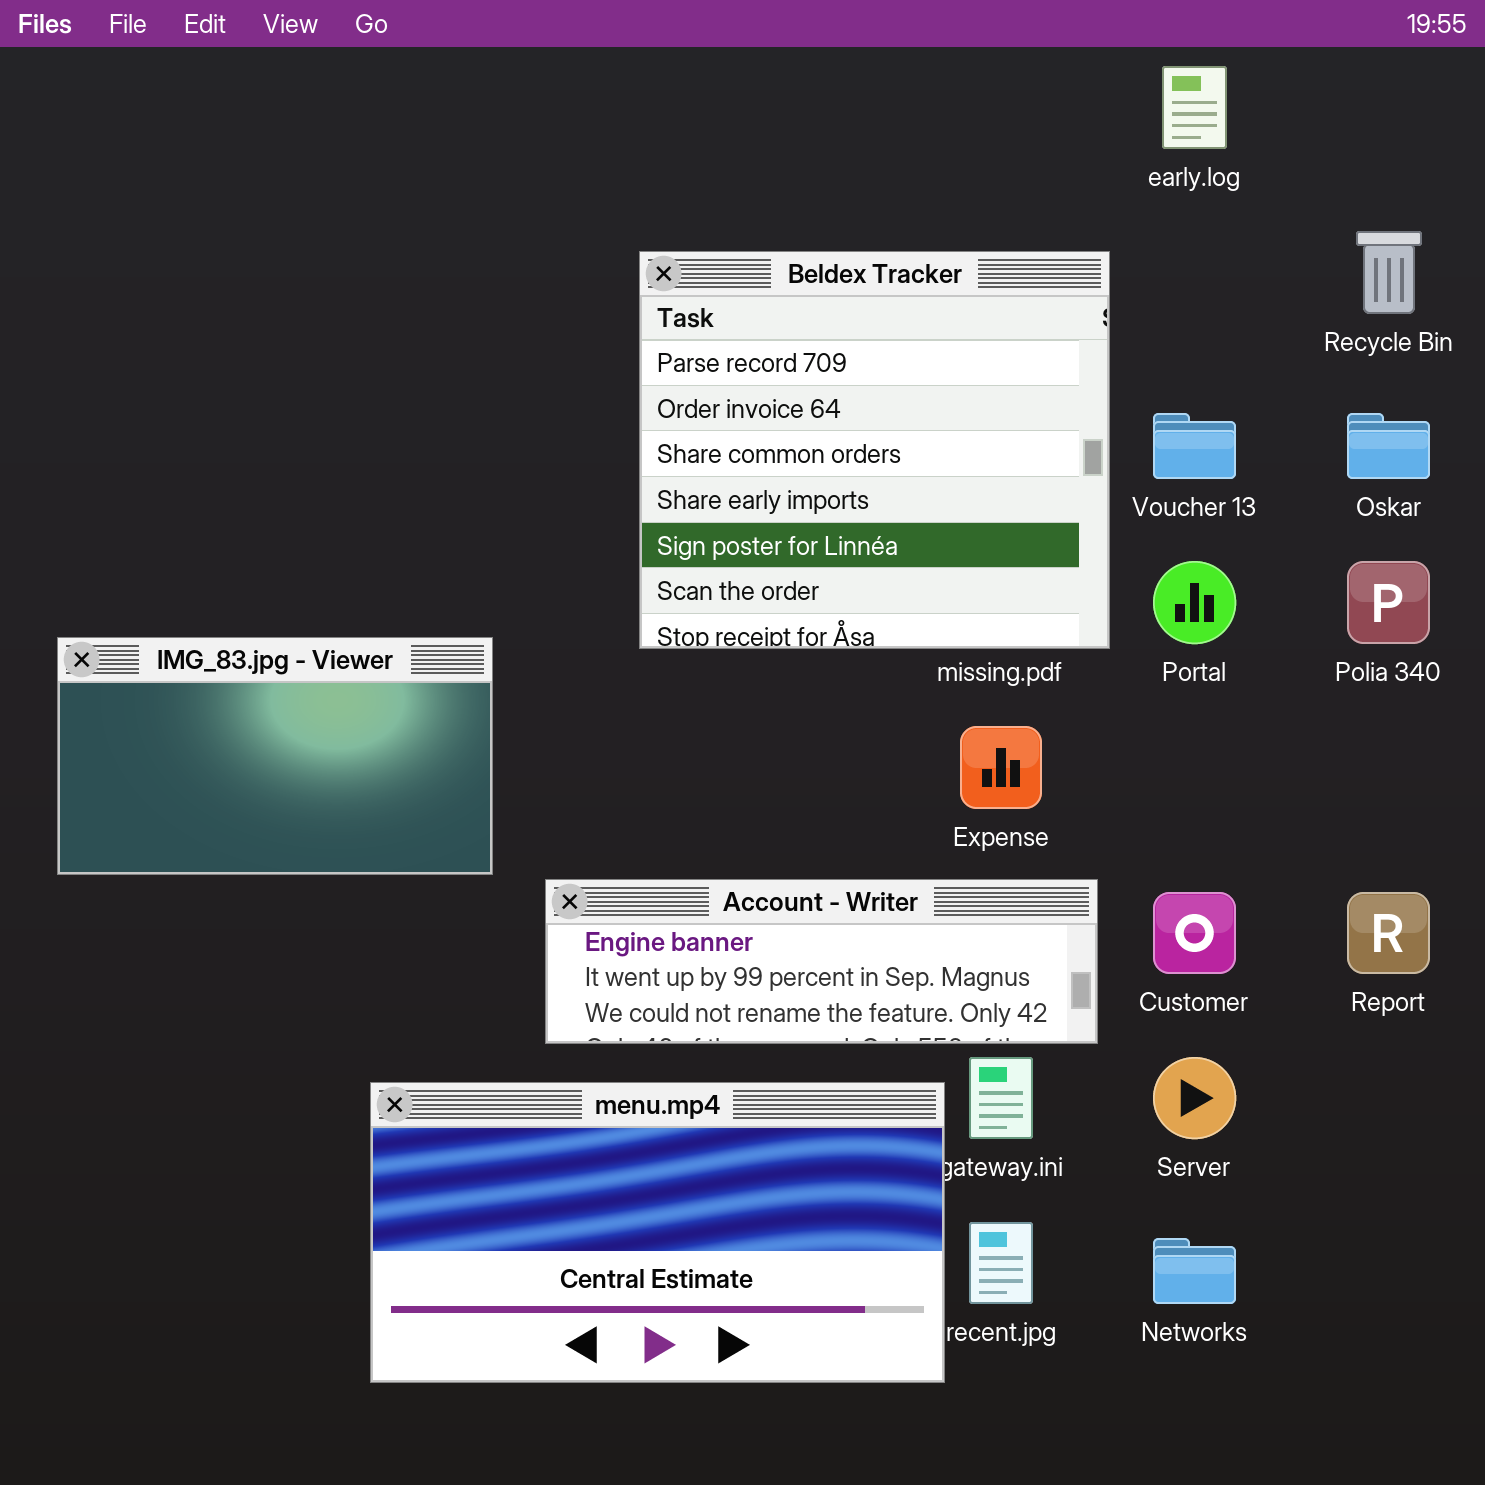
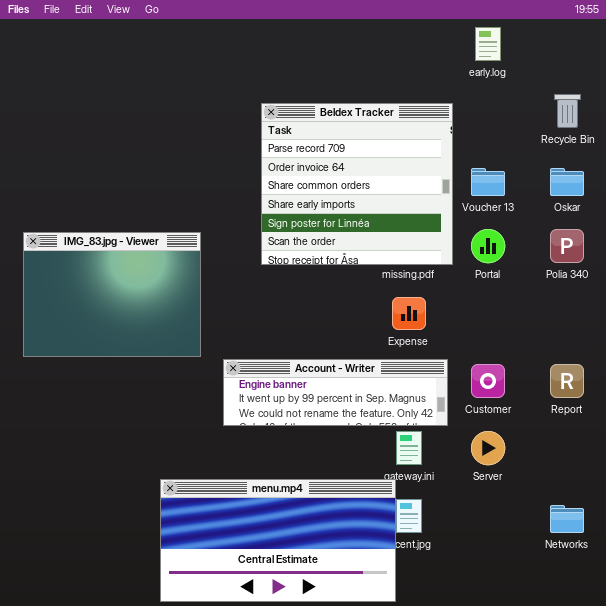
IMG_83.jpg - Viewer: [57,637,493,875] -> [23,232,201,357], resized
menu.mp4: [370,1082,945,1383] -> [160,479,396,602], moved
Networks: [1153,1238,1236,1304] -> [550,505,584,533], moved

